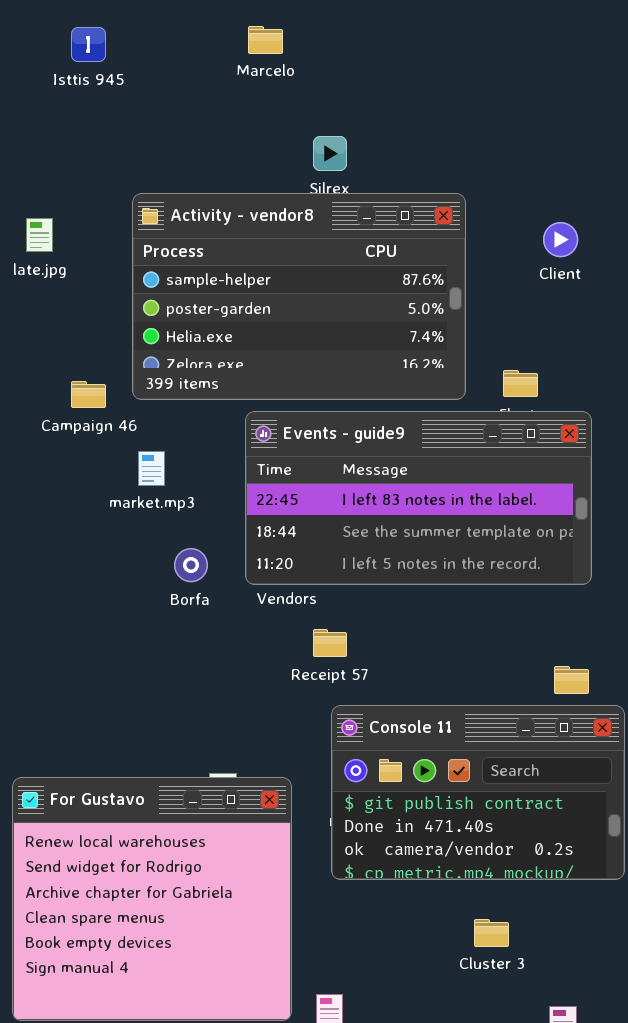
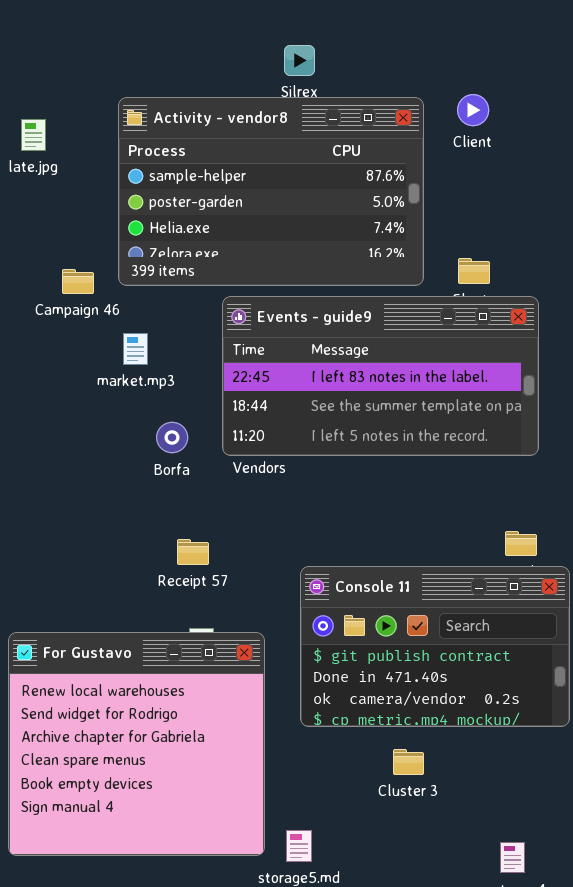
Client: [543,222,578,257] -> [457,94,489,126], moved
Receipt 57: [313,629,347,657] -> [177,539,209,565], moved
Cluster 3: [474,919,509,947] -> [393,749,424,775], moved

